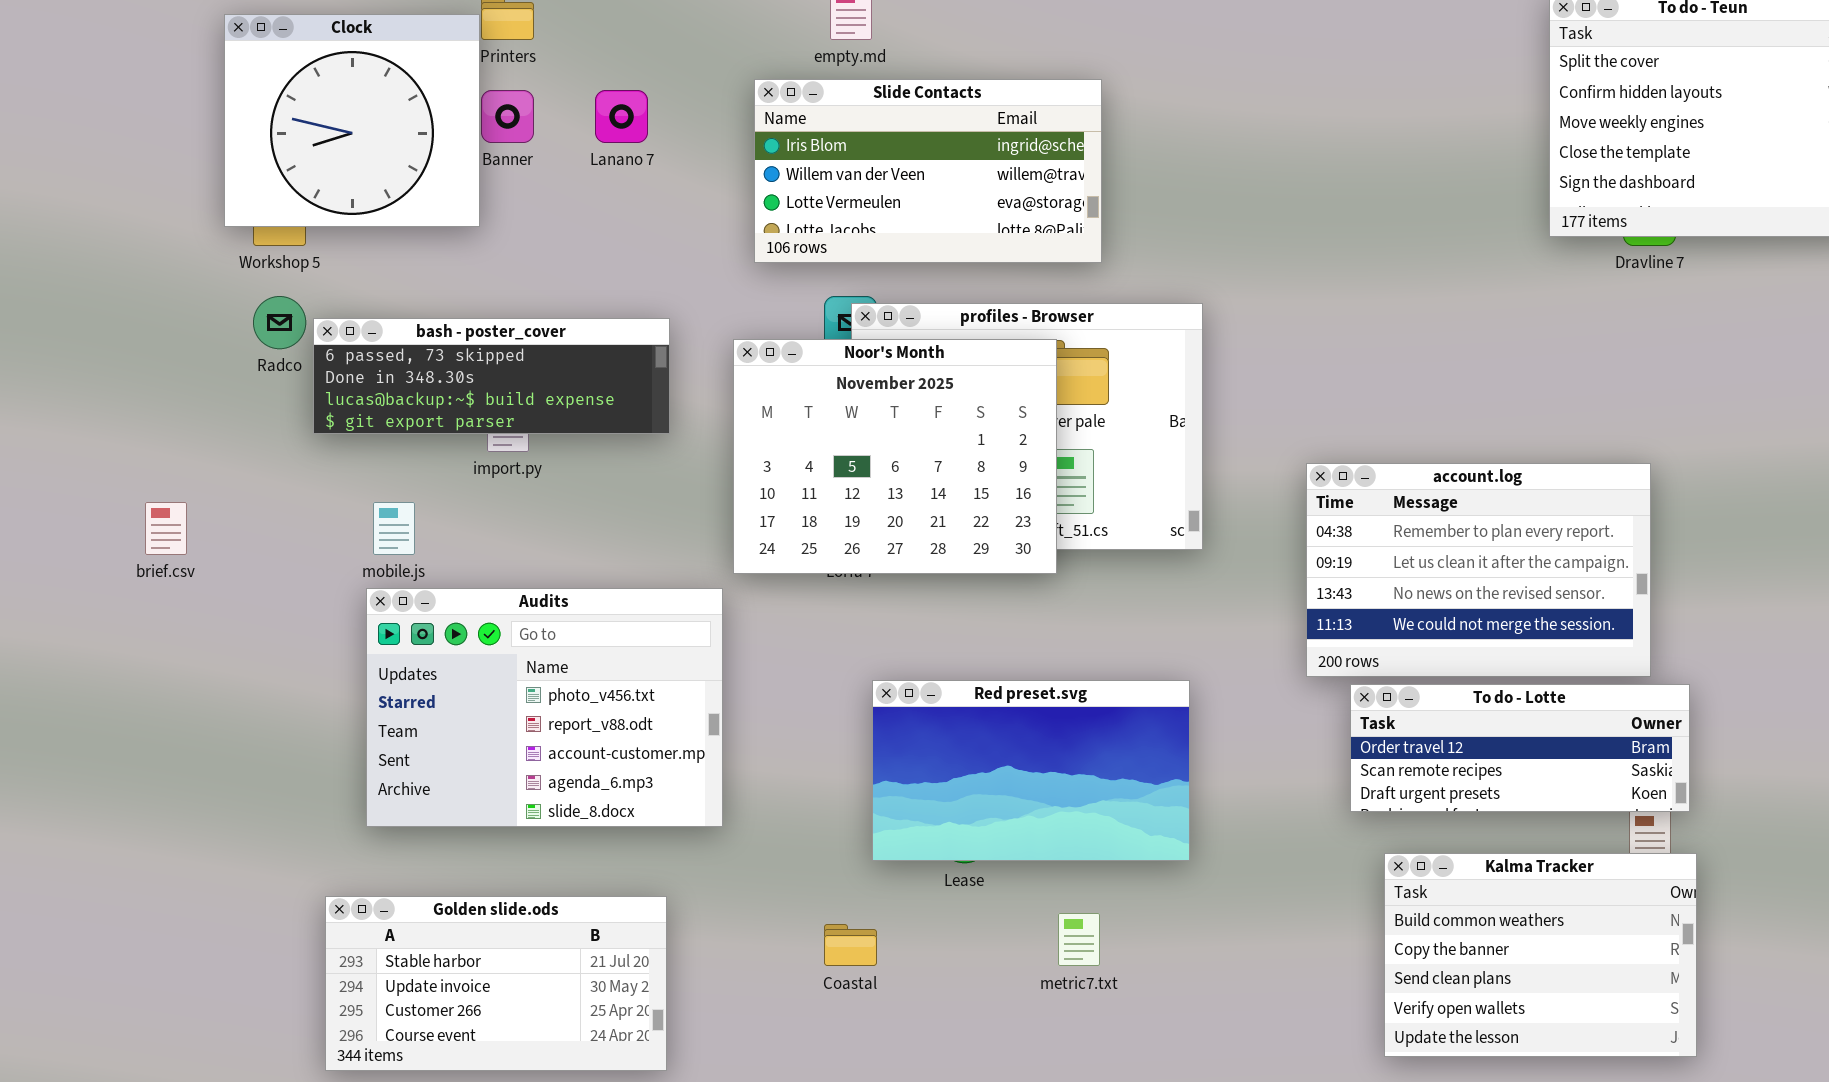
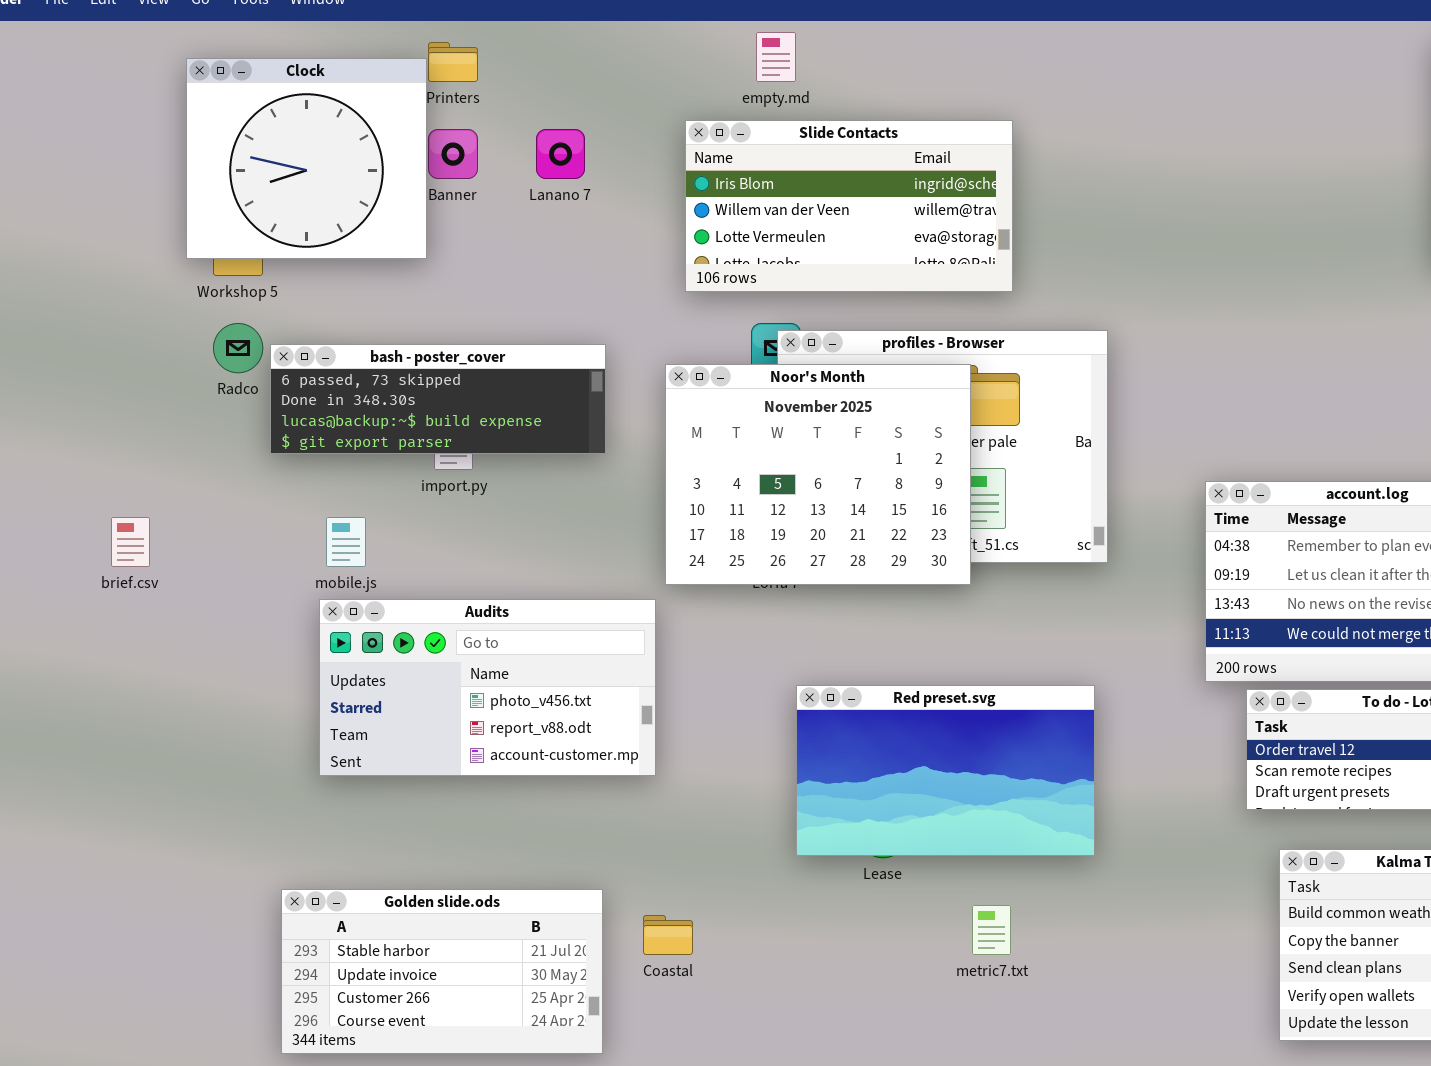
Audits: [366,588,723,827] -> [319,599,656,776], resized
Coastal: [824,924,877,966] -> [643,915,693,955], moved

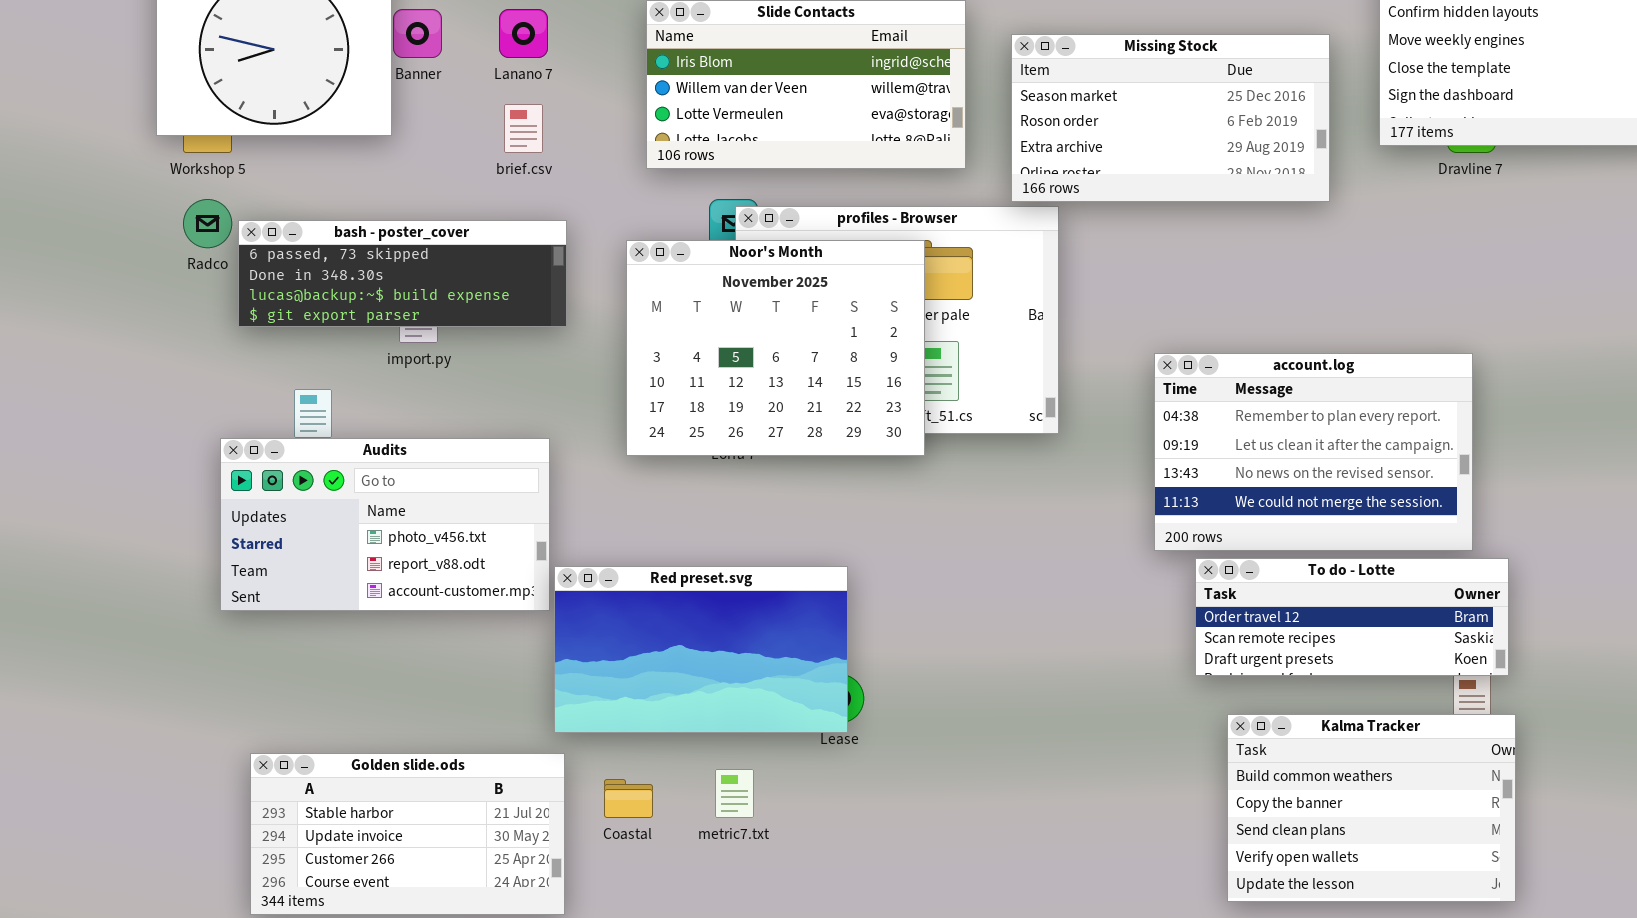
Missing Stock: none -> [1011,34,1330,202], opened
brief.csv: [111,517,150,567] -> [504,104,543,153], moved
Audits: [319,599,656,776] -> [220,438,550,611], moved
Red preset.svg: [796,685,1095,856] -> [554,566,848,733], moved
metric7.txt: [972,905,1011,955] -> [715,769,754,818], moved

